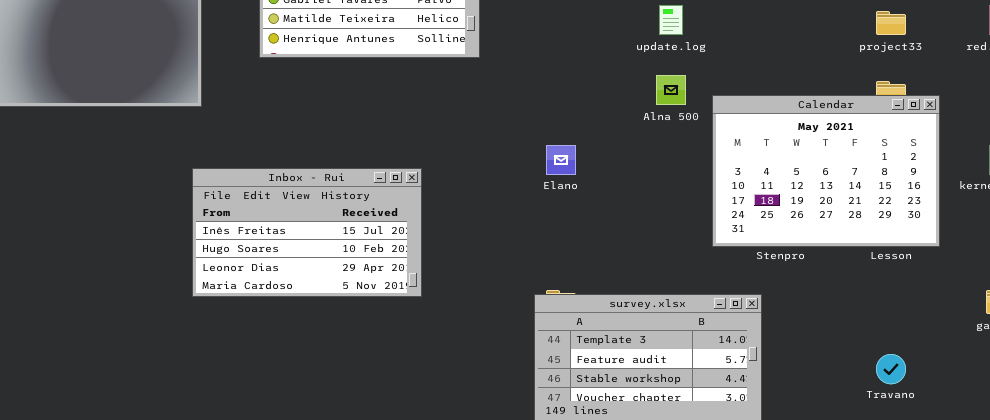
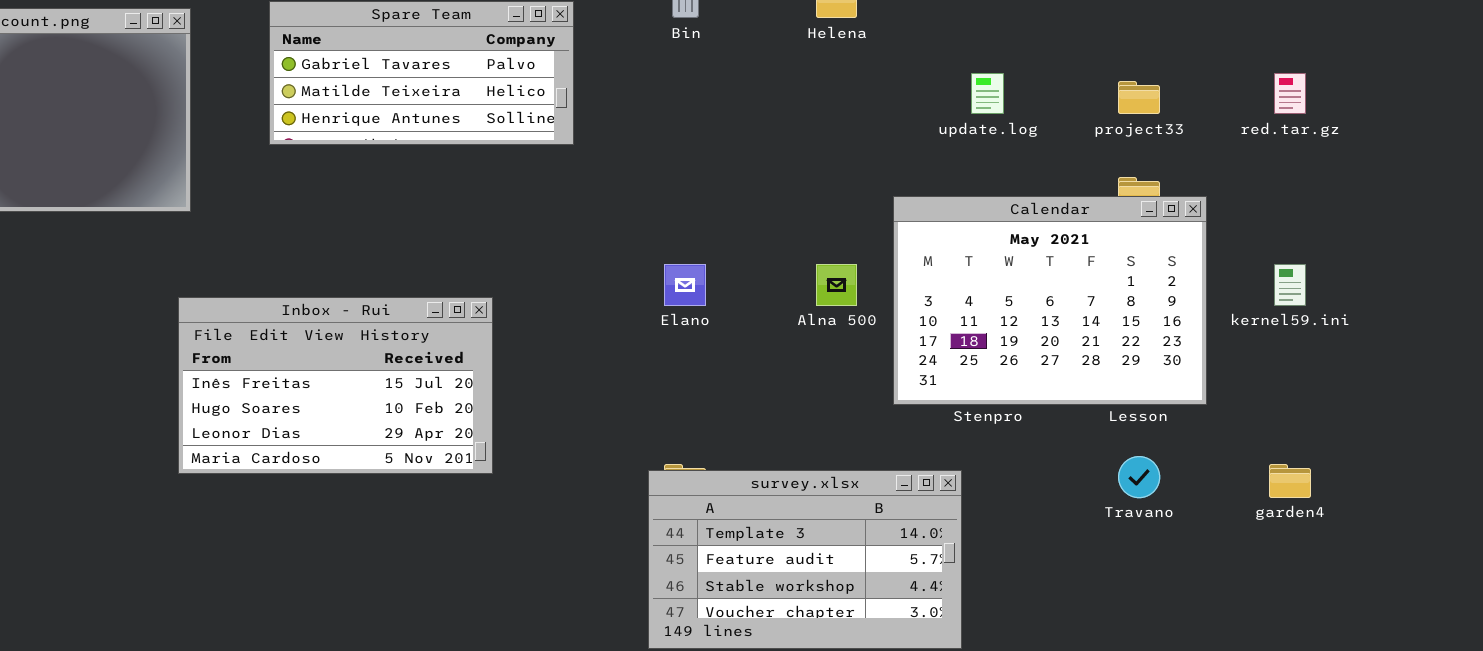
update.log: [659,5,683,35] -> [971,73,1004,114], moved
Alna 500: [656,75,686,105] -> [816,264,857,306], moved
Travano: [876,354,906,384] -> [1118,456,1160,498], moved

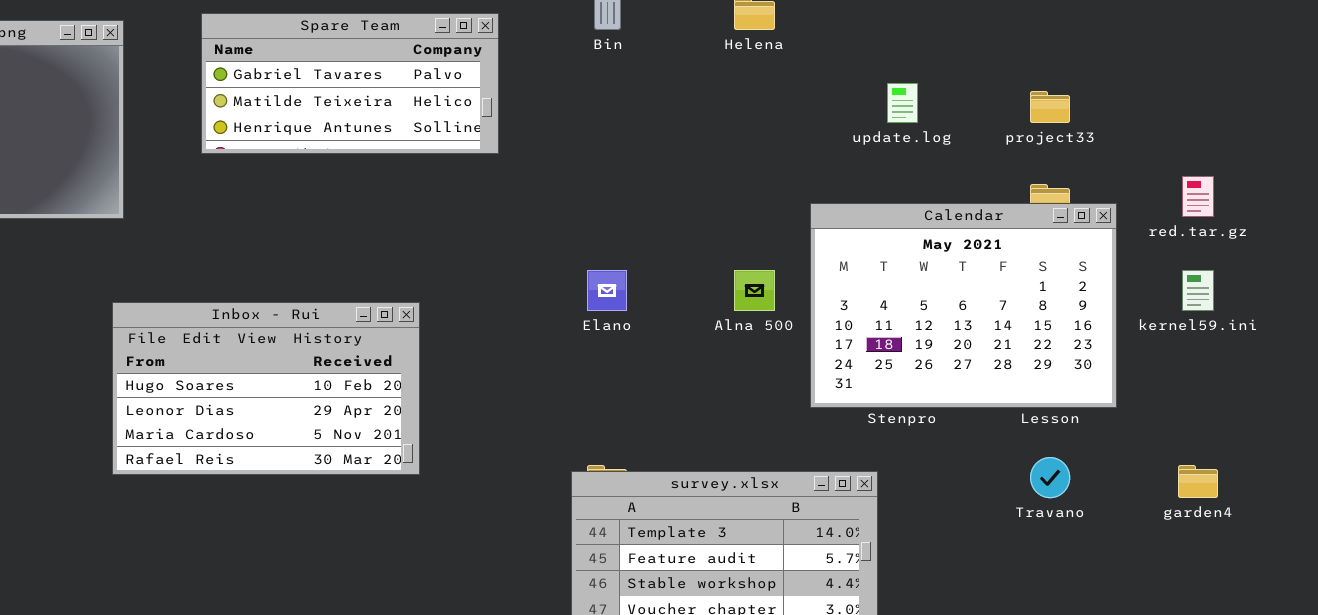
red.tar.gz: [1274,73,1306,114] -> [1182,176,1214,217], moved
Inbox - Rui: [178,297,493,474] -> [112,302,420,475], scrolled down 1 row

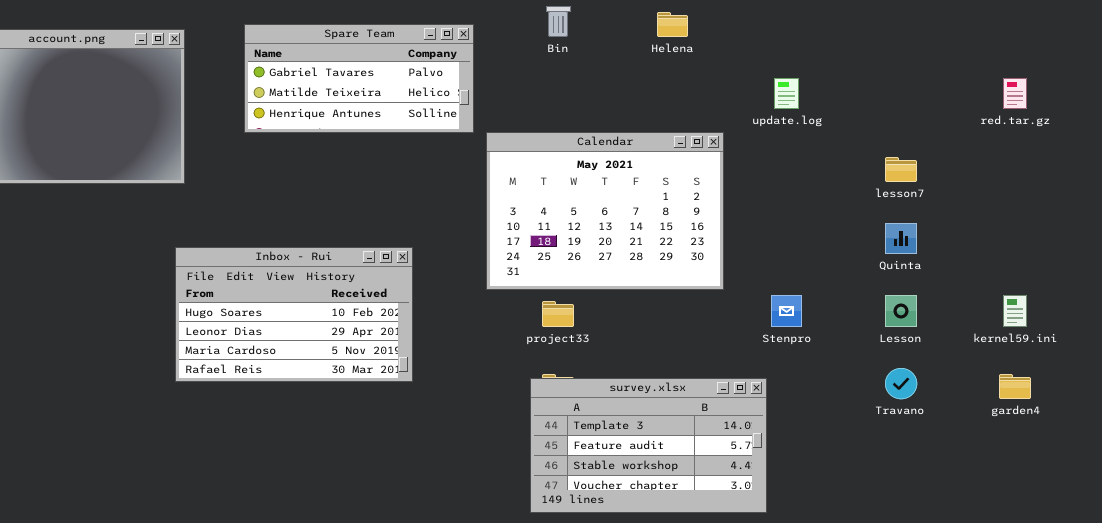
project33: [1030,91,1070,123] -> [542,301,574,327], moved
red.tar.gz: [1182,176,1214,217] -> [1003,78,1027,109], moved
Calendar: [810,203,1117,408] -> [486,132,724,290], moved
kernel59.ini: [1182,270,1214,311] -> [1003,295,1027,327], moved

